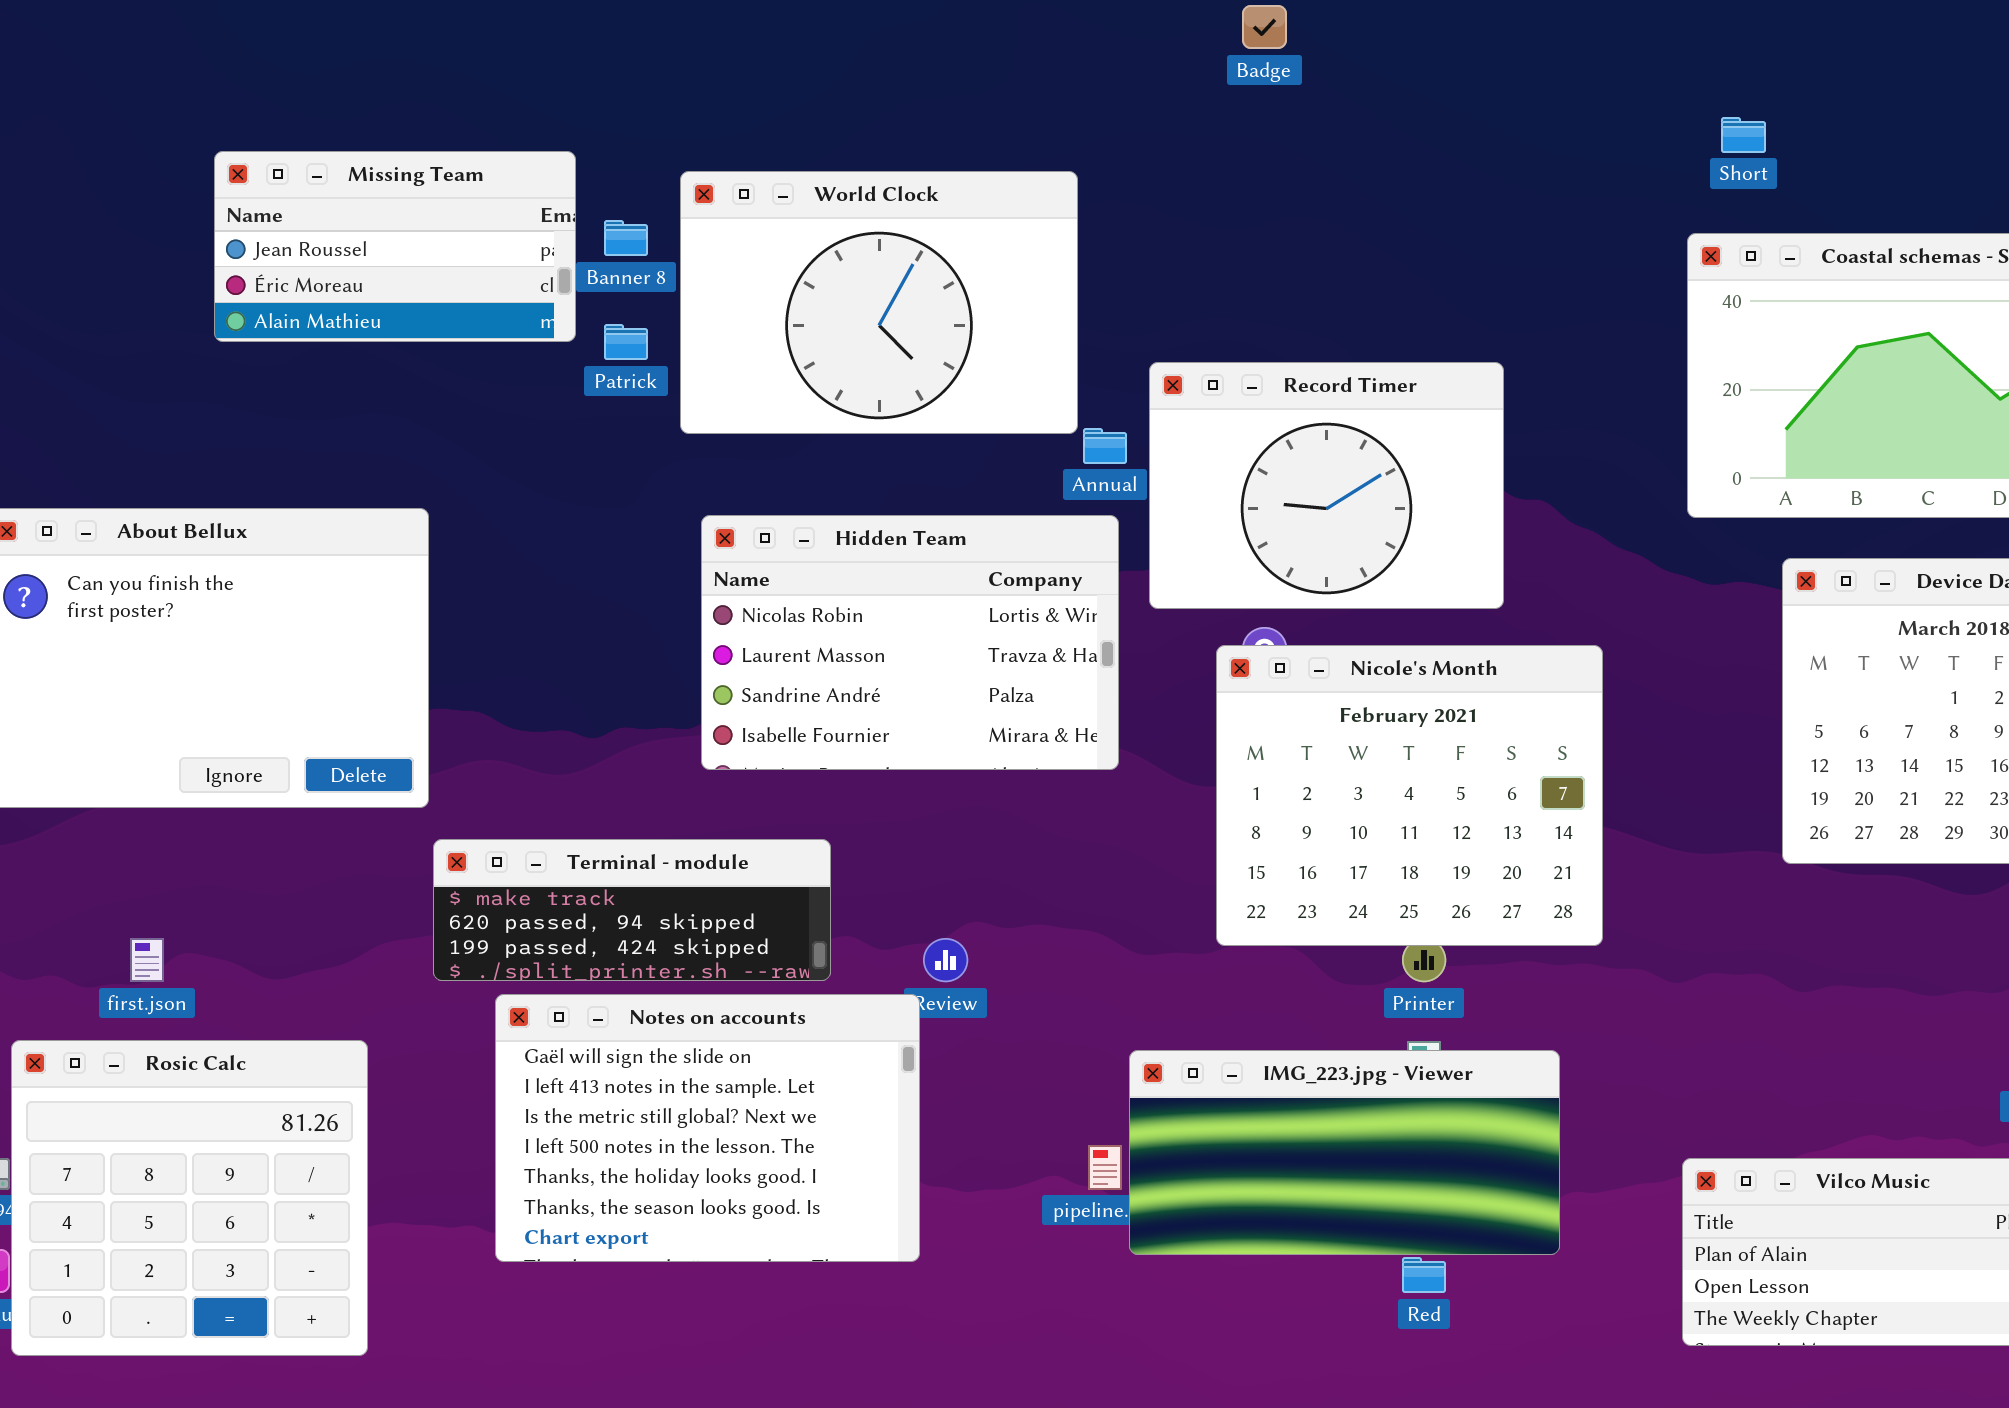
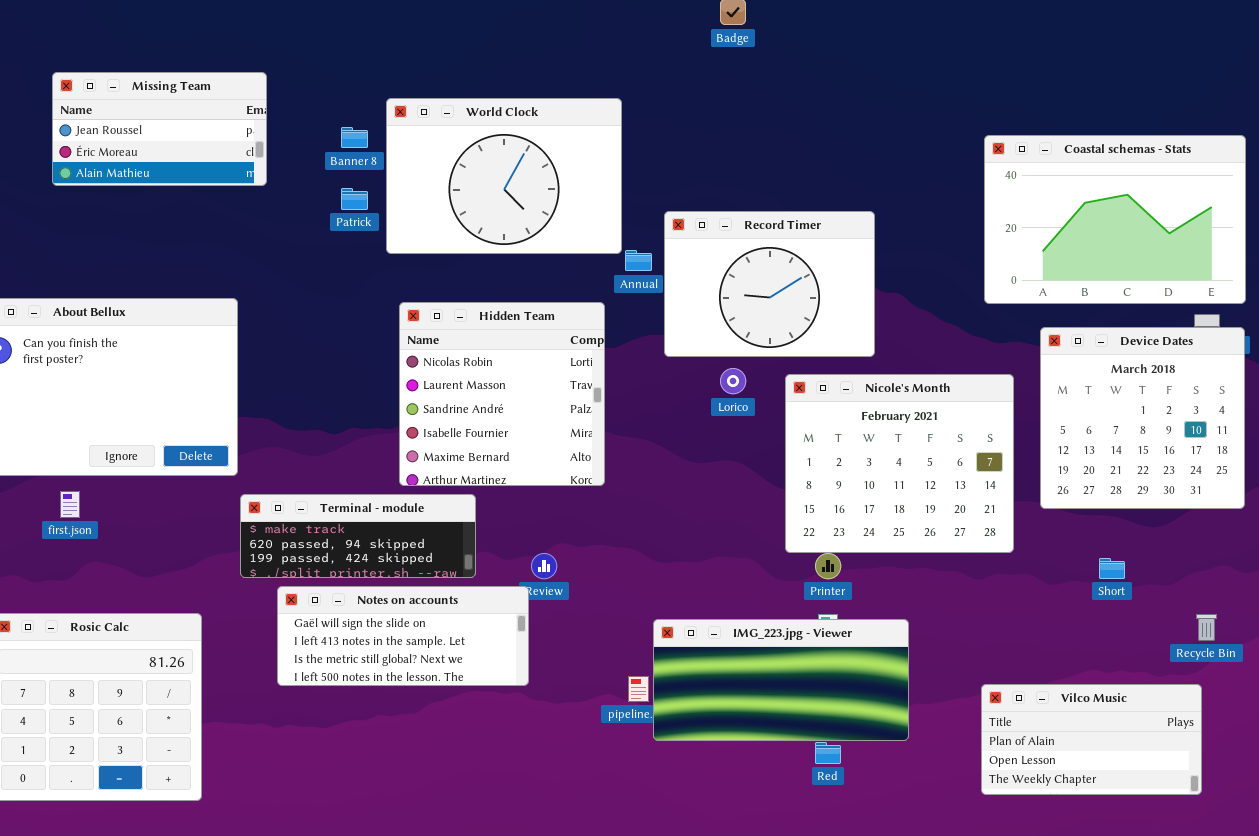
Short: [1721,117,1766,153] -> [1099,558,1125,579], moved
Missing Team: [214,151,576,342] -> [52,72,267,186], moved
Hidden Team: [701,515,1119,770] -> [399,302,605,486], resized
Nicole's Month: [1216,645,1603,946] -> [785,374,1014,553], moved
first.json: [130,938,164,982] -> [60,491,80,518], moved
Notes on accounts: [495,994,920,1262] -> [277,586,529,686], resized

